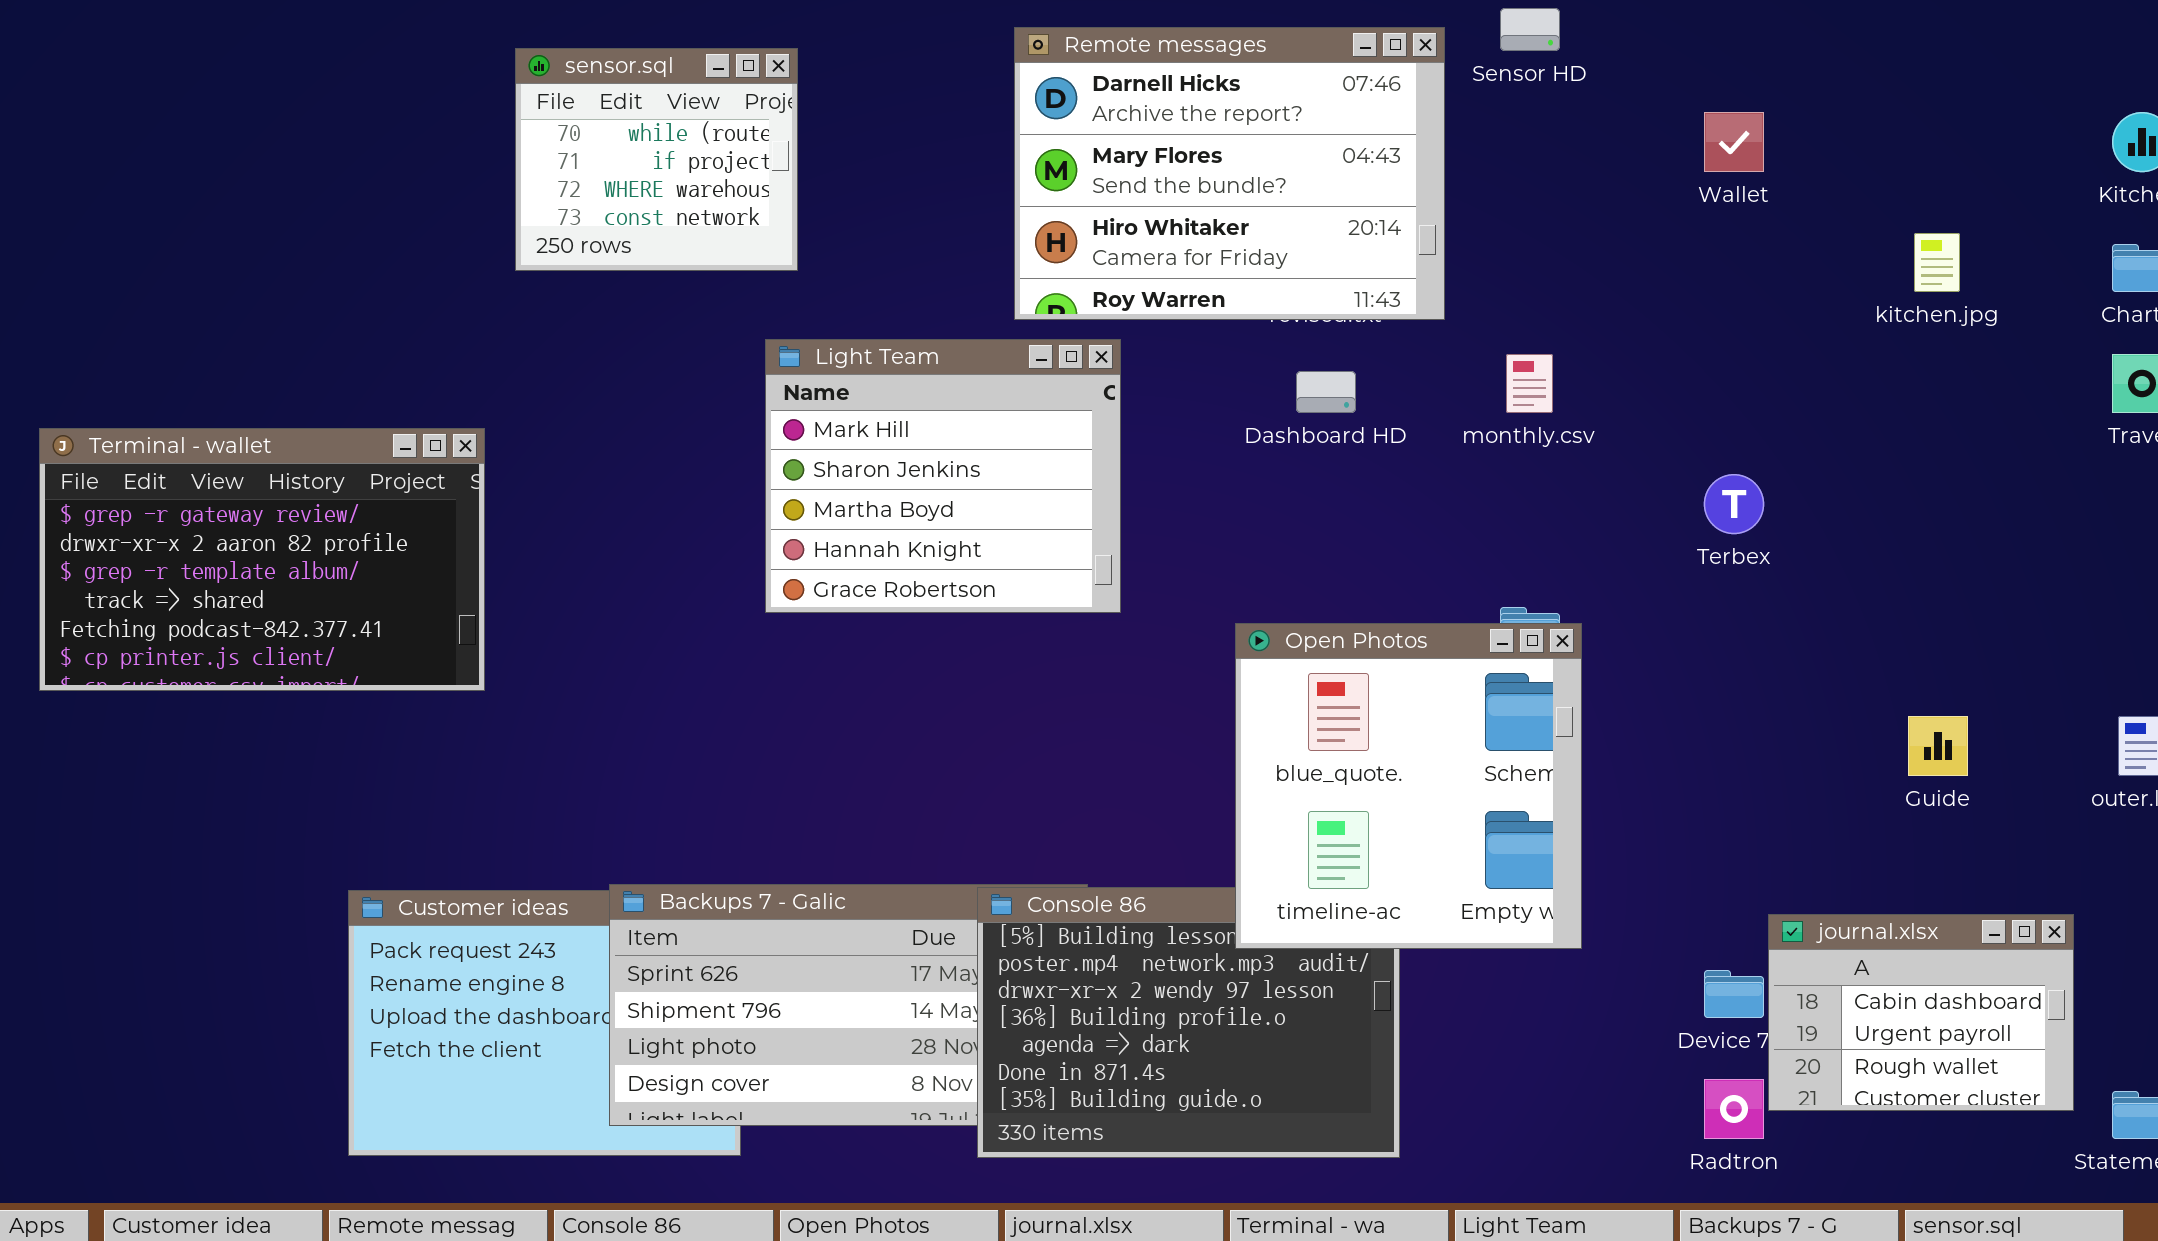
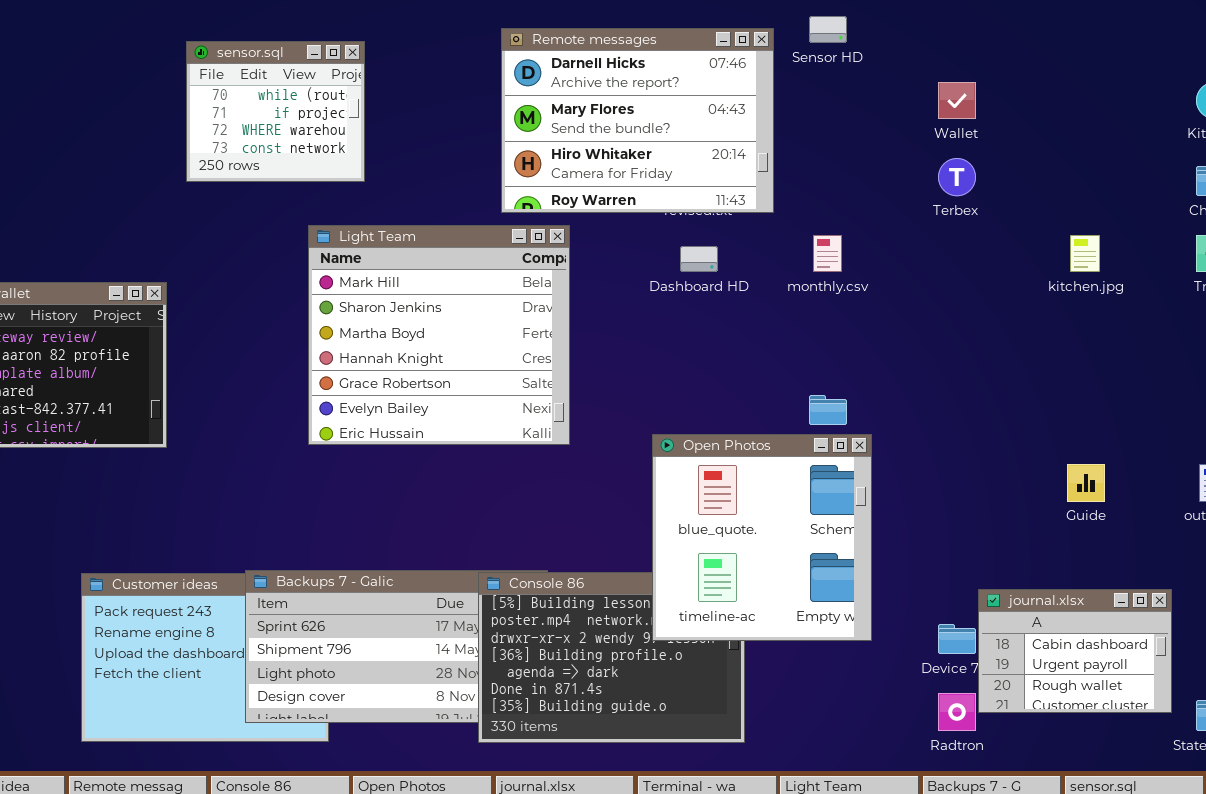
kitchen.jpg: [1914,233,1960,292] -> [1070,235,1100,272], moved
Light Team: [765,339,1121,613] -> [308,225,570,445], resized
Terbex: [1704,474,1764,534] -> [938,158,976,196], moved
Open Photos: [1235,623,1582,949] -> [652,434,872,641], moved

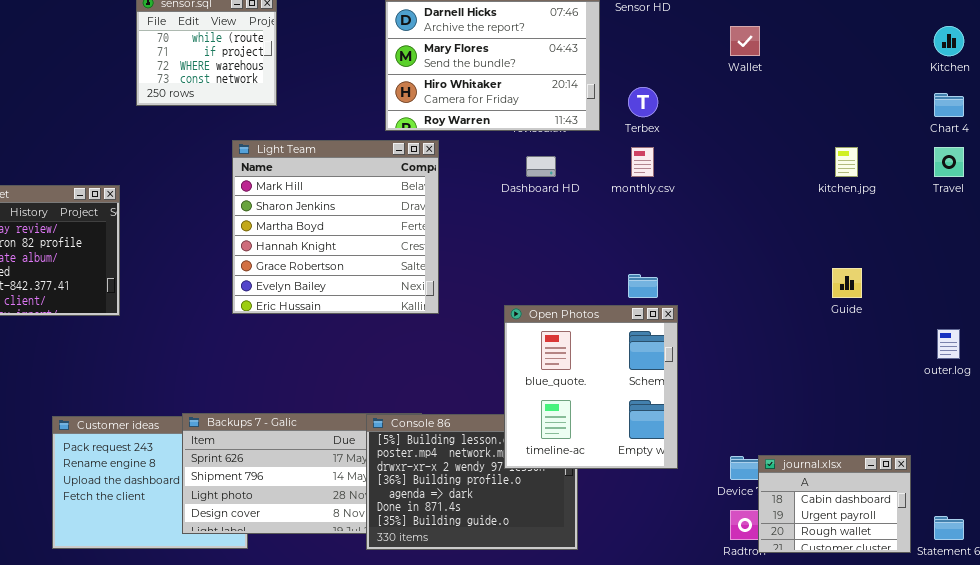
Terbex: [938,158,976,196] -> [628,87,658,117], moved
Guide: [1067,464,1105,502] -> [832,268,862,298], moved
journal.xlsx: [978,589,1172,713] -> [758,455,911,553], moved

